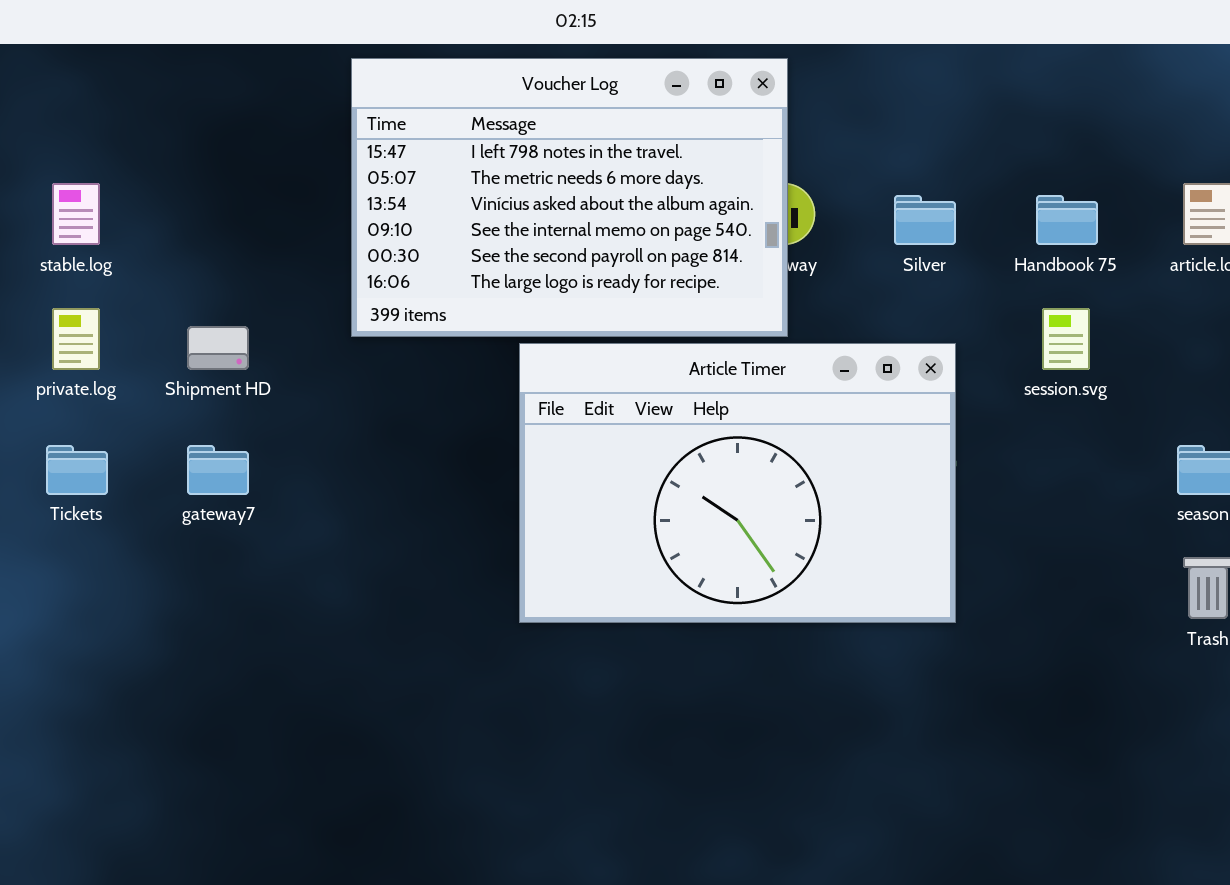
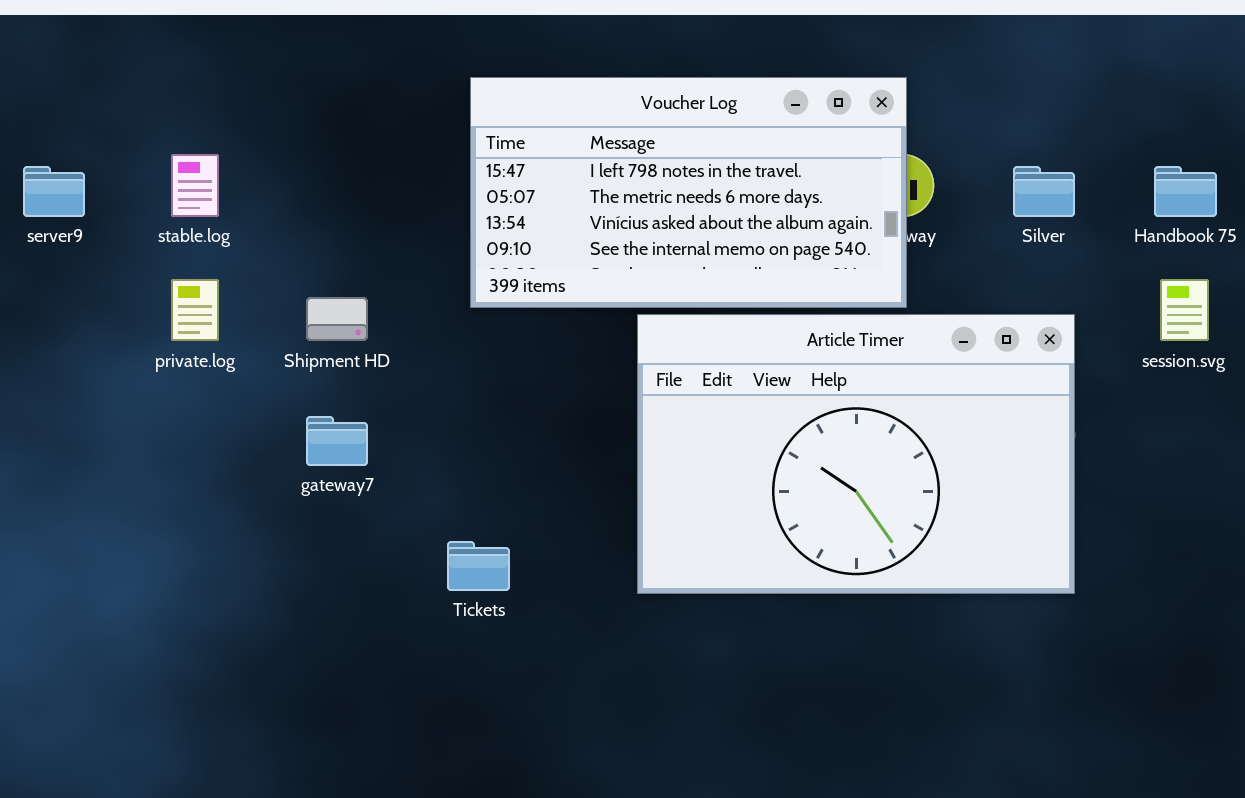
Voucher Log: [351,58,788,337] -> [470,77,907,308], resized
Tickets: [46,445,108,495] -> [447,541,510,591], moved

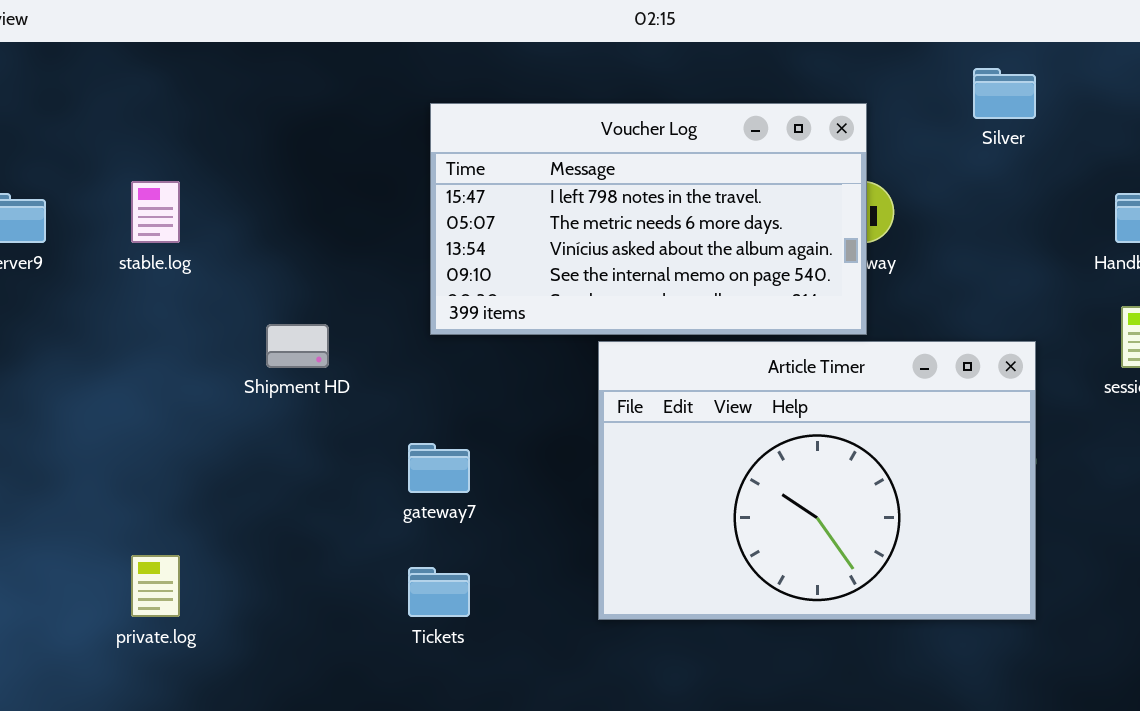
Silver: [1013,166,1075,217] -> [973,68,1036,119], moved
private.log: [171,279,219,341] -> [131,555,180,617], moved
gateway7: [306,416,368,466] -> [408,443,470,493], moved

